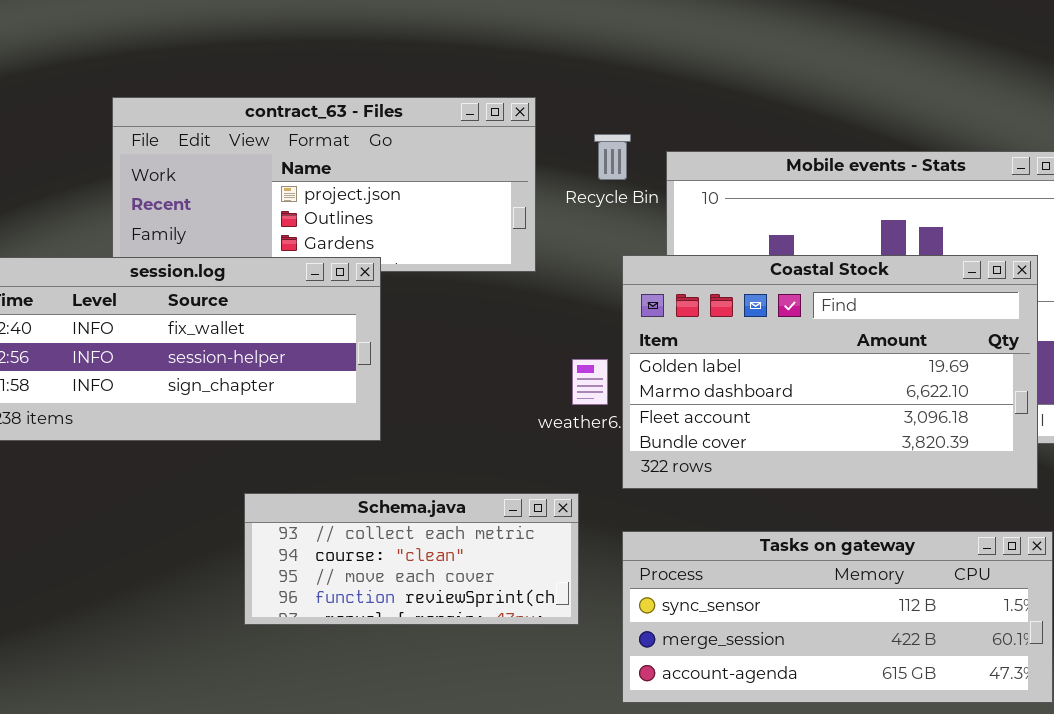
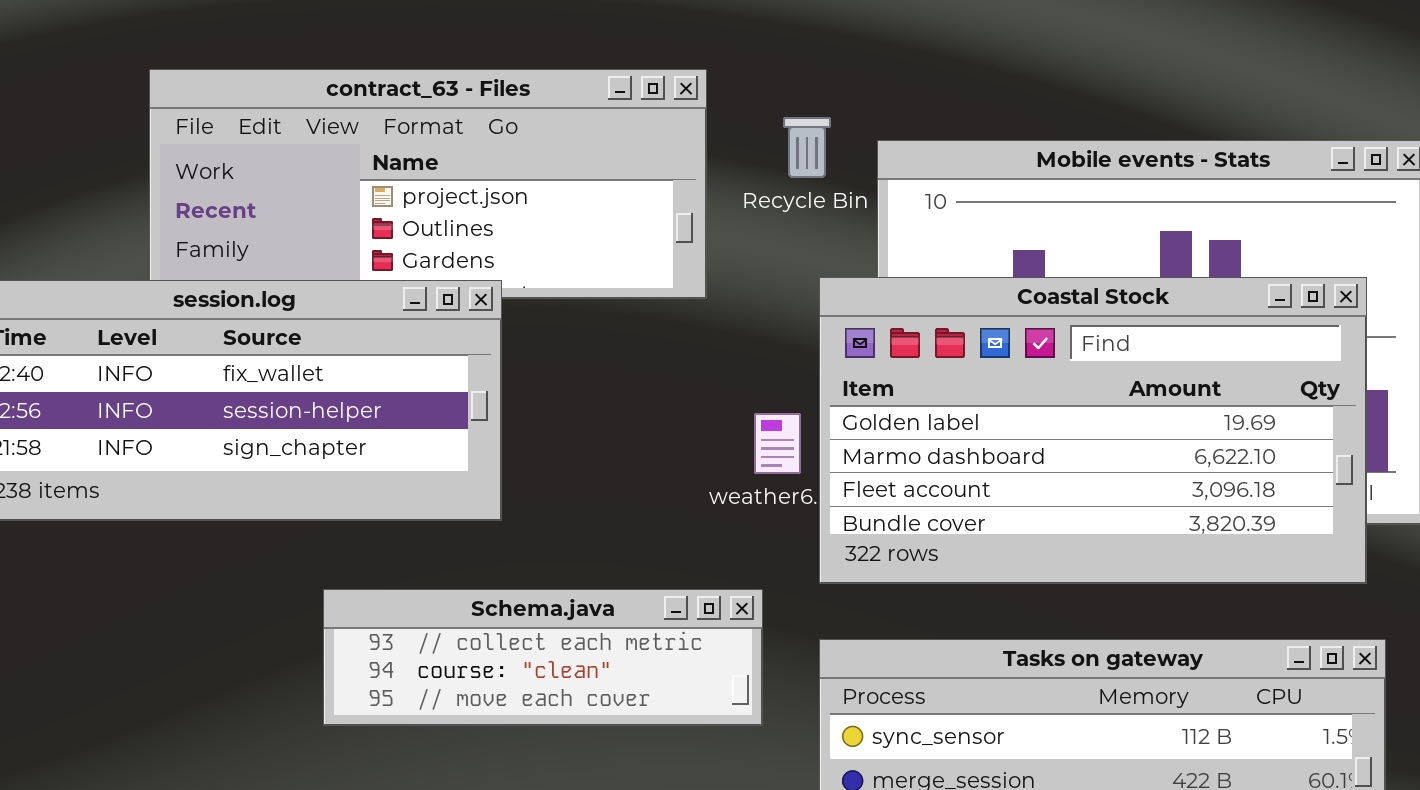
Schema.java: [244,493,579,625] -> [323,589,763,726], resized

